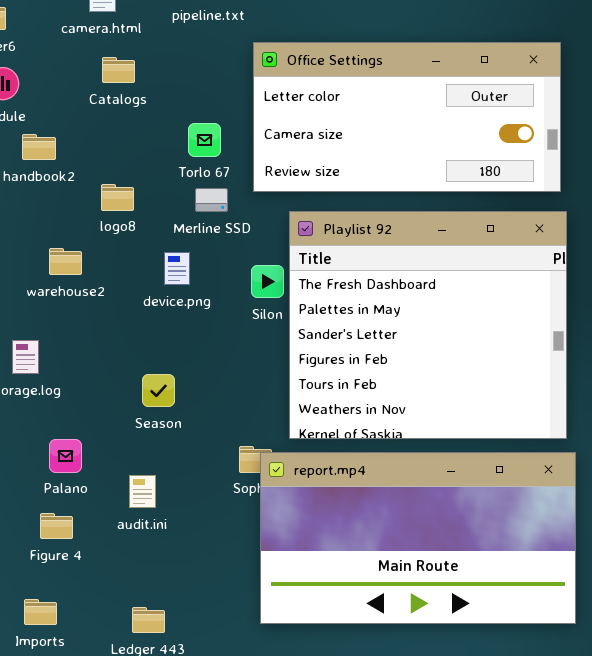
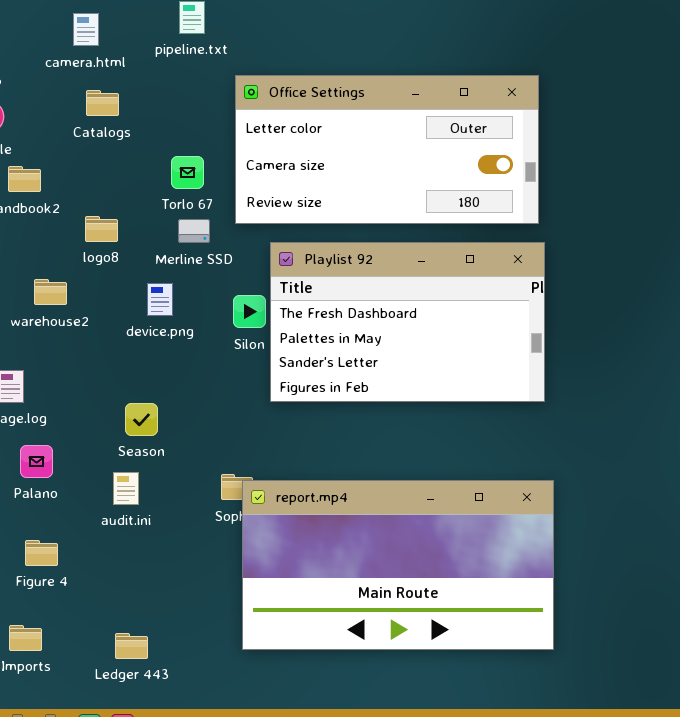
Playlist 92: [289,211,567,439] -> [270,242,545,402], resized
Palano: [49,439,82,473] -> [20,445,53,478], moved
audit.ini: [129,475,156,508] -> [113,472,139,505], moved

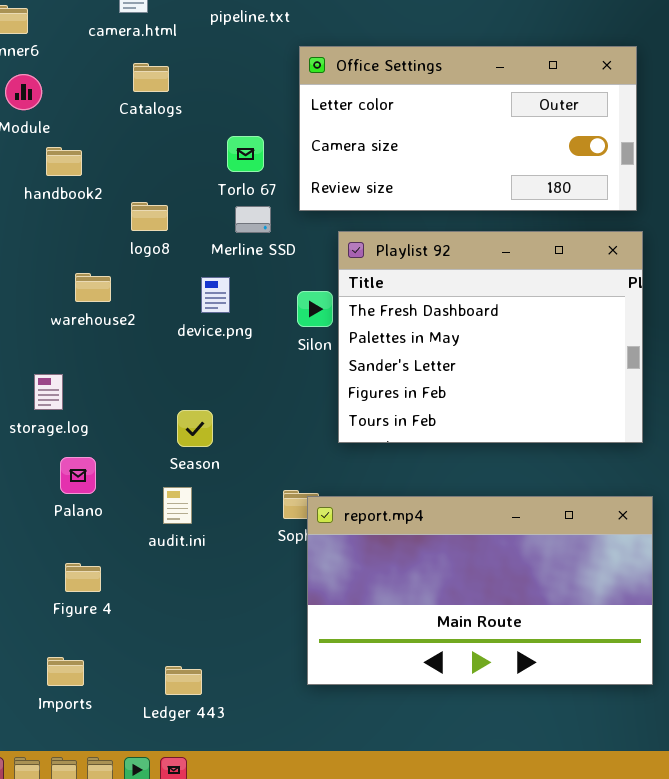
Playlist 92: [270,242,545,402] -> [338,231,643,443], resized

